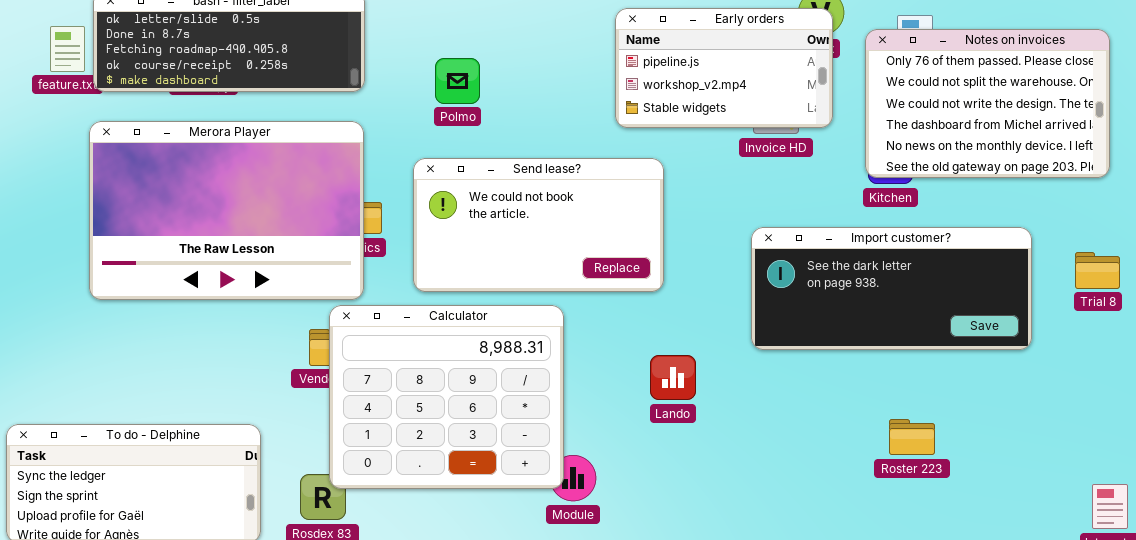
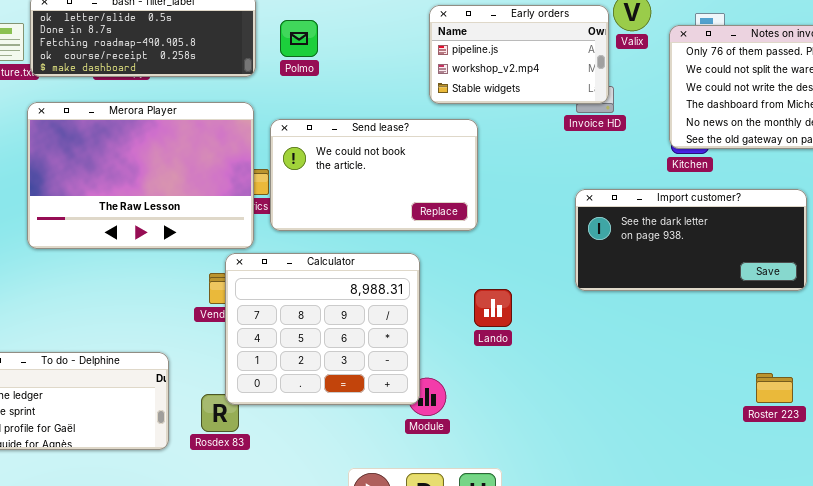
Early orders: [615,8,833,128] -> [429,5,609,104], moved
Polmo: [435,58,480,104] -> [280,20,318,57], moved
Send lease?: [413,158,664,292] -> [270,119,478,231], moved
Lando: [650,355,696,400] -> [474,289,512,327], moved
Roster 223: [889,419,935,455] -> [756,373,793,403], moved

